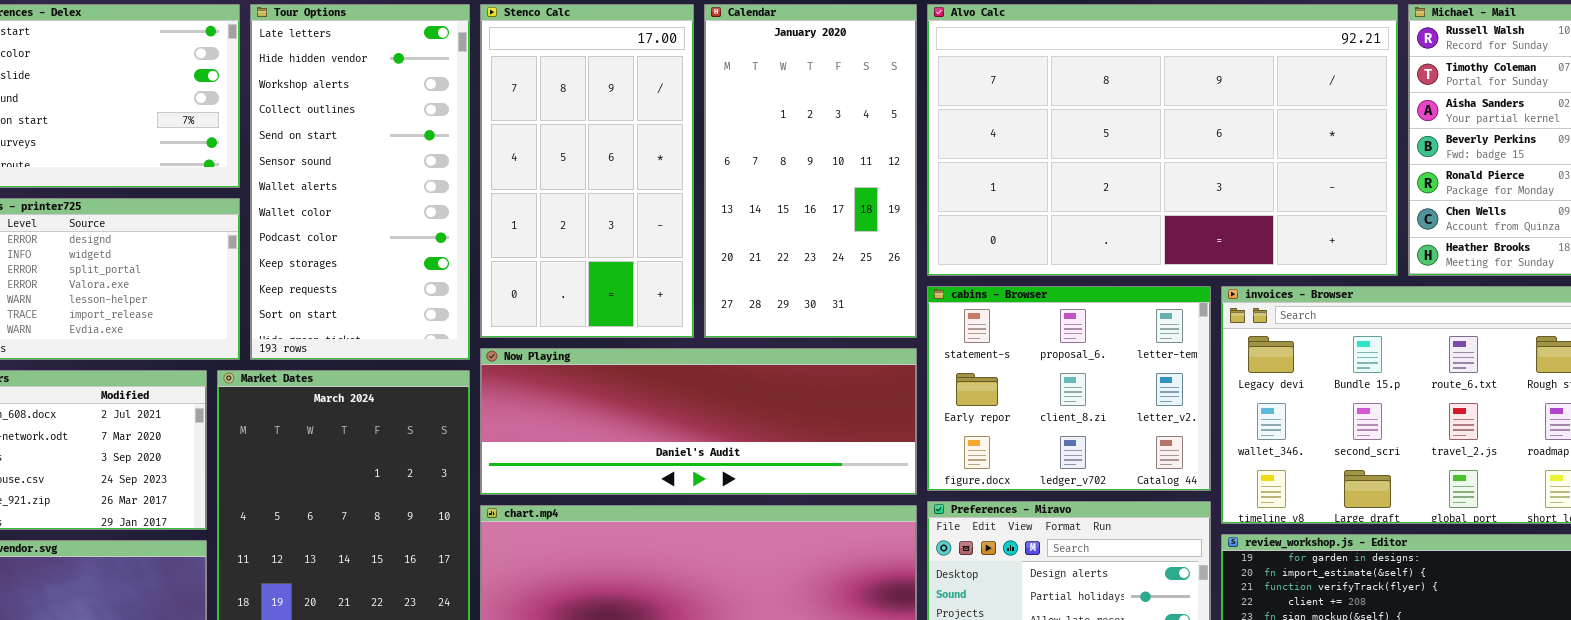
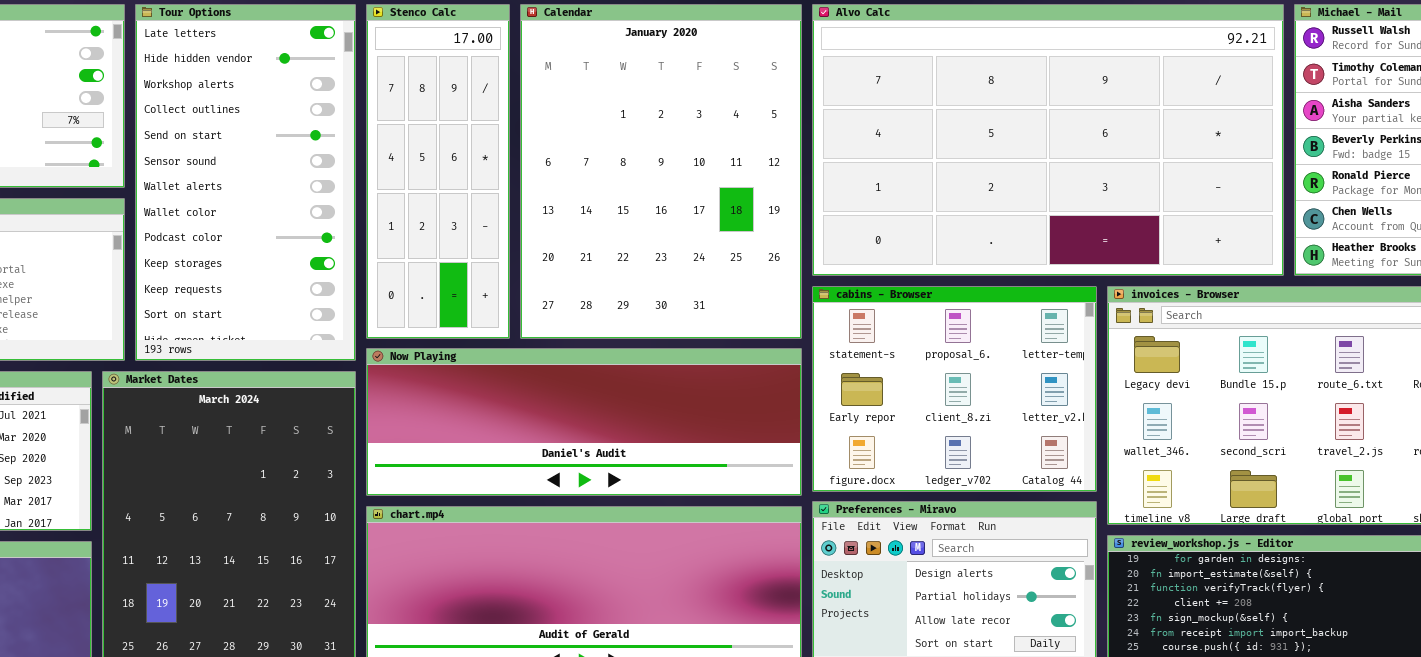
Stenco Calc: [480,4,694,338] -> [366,4,510,339], resized
Calendar: [704,4,917,338] -> [520,4,802,339], resized

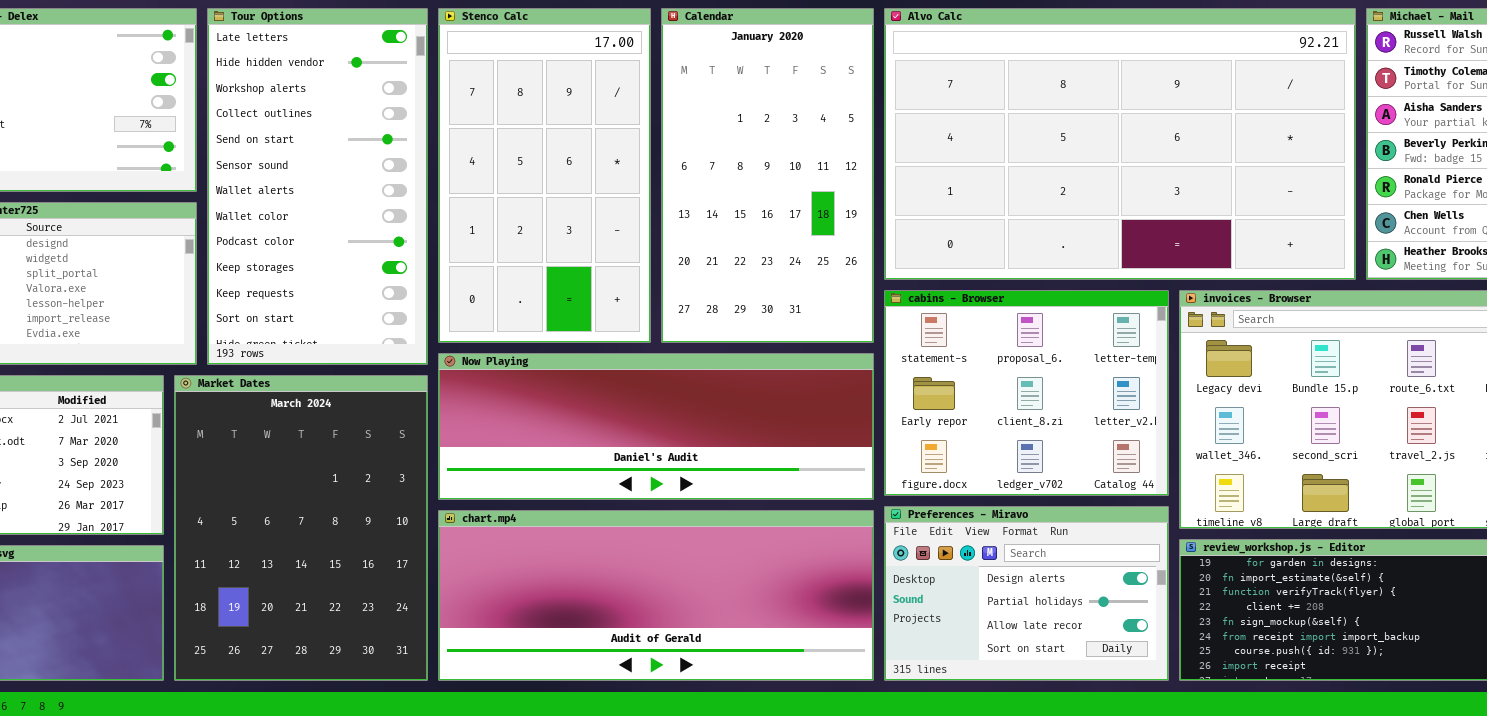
Stenco Calc: [366,4,510,339] -> [438,8,651,343], resized
Calendar: [520,4,802,339] -> [661,8,874,343], resized

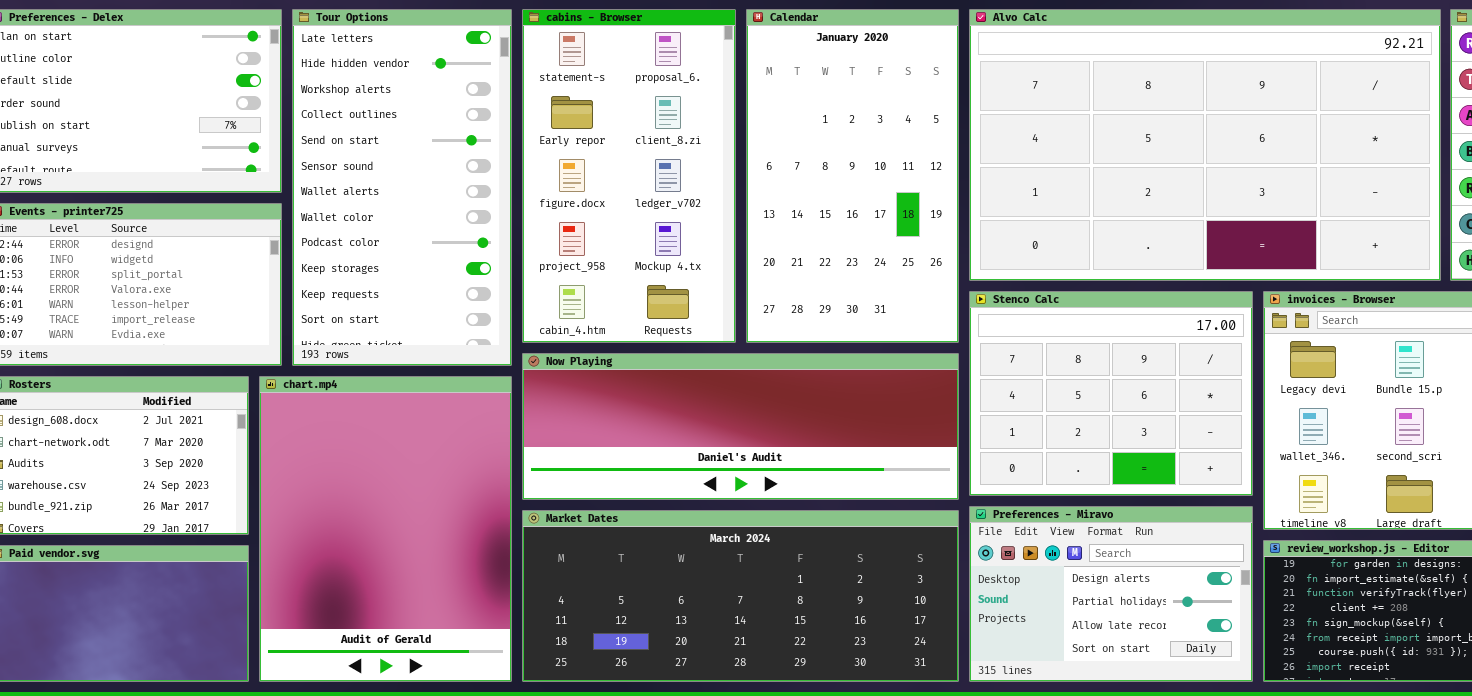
Stenco Calc: [438,8,651,343] -> [969,291,1253,496], moved, resized
cabins - Browser: [884,290,1169,496] -> [522,9,736,343], moved, resized
Market Dates: [174,375,428,681] -> [522,510,959,682], moved, resized
chart.mp4: [438,510,874,681] -> [259,376,512,682], moved, resized

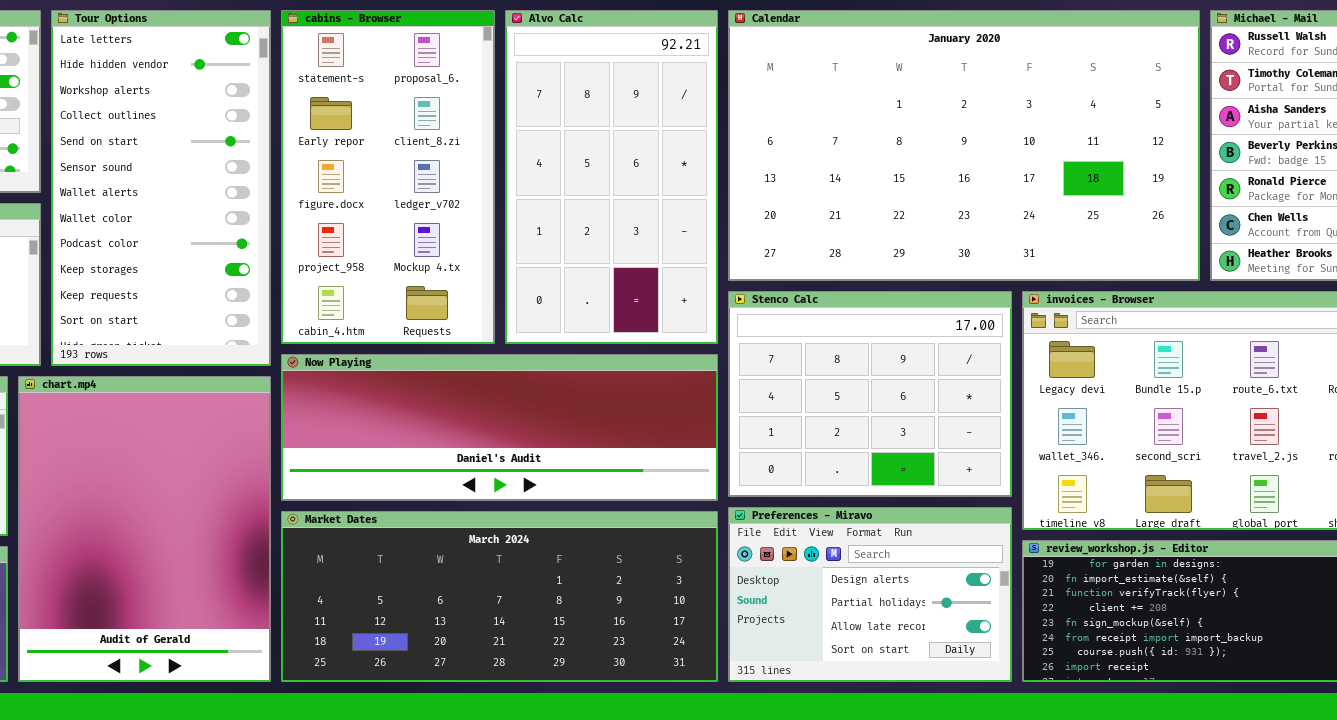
Calendar: [746,9,959,343] -> [728,10,1200,281], moved, resized
Alvo Calc: [969,9,1441,281] -> [505,10,718,344], moved, resized

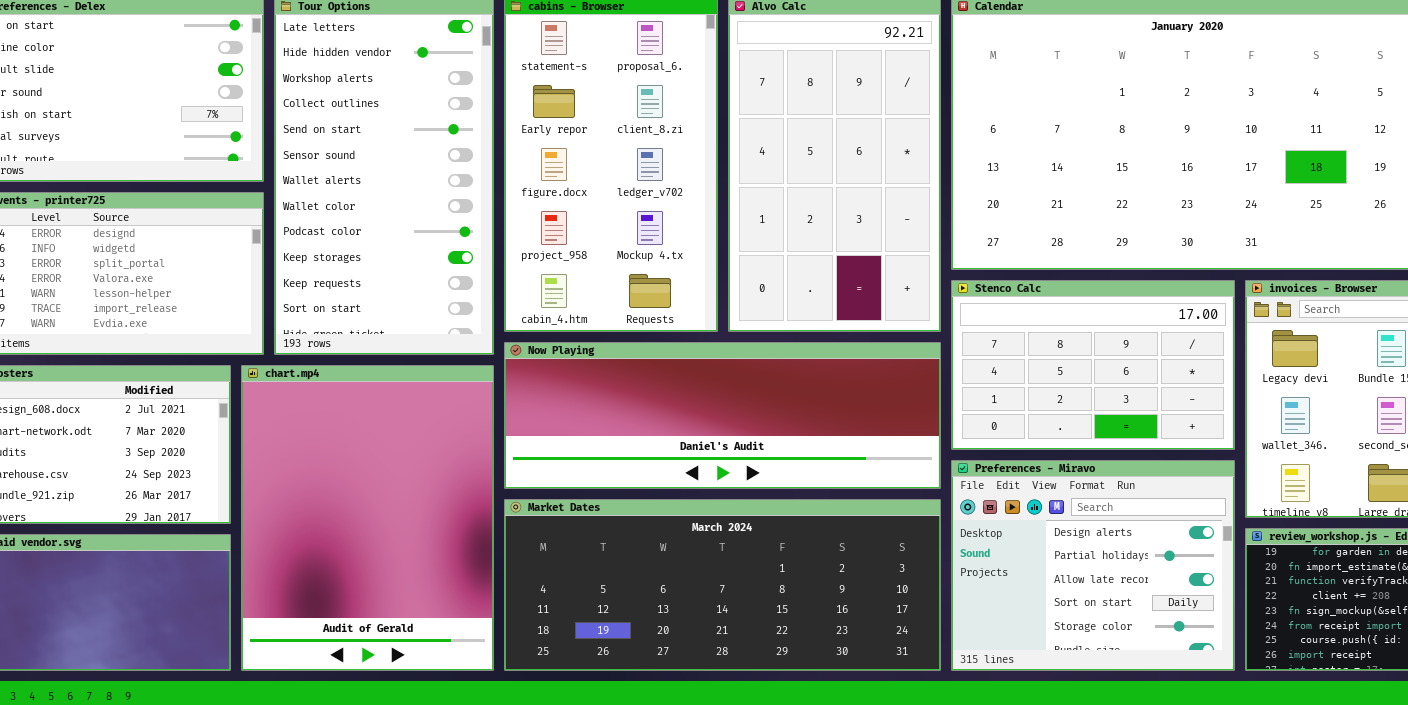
Stenco Calc: [728,291,1012,497] -> [951,280,1235,450], resized
Preferences - Miravo: [728,507,1012,682] -> [951,460,1235,671], resized

